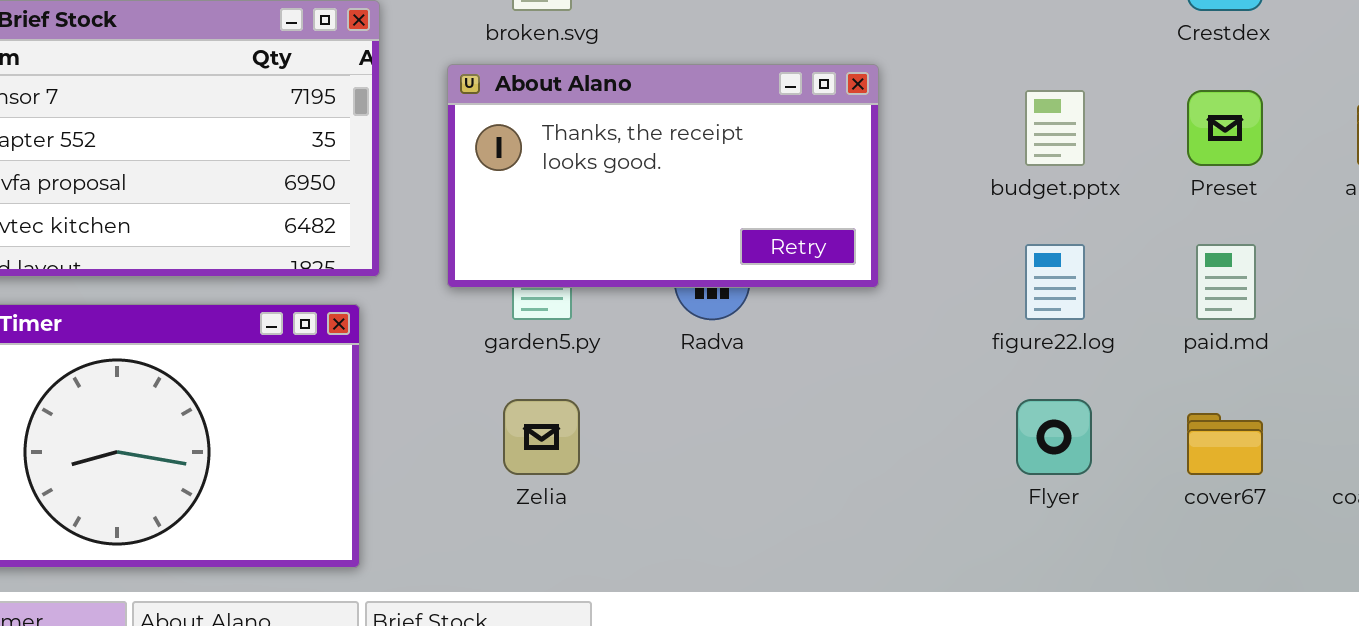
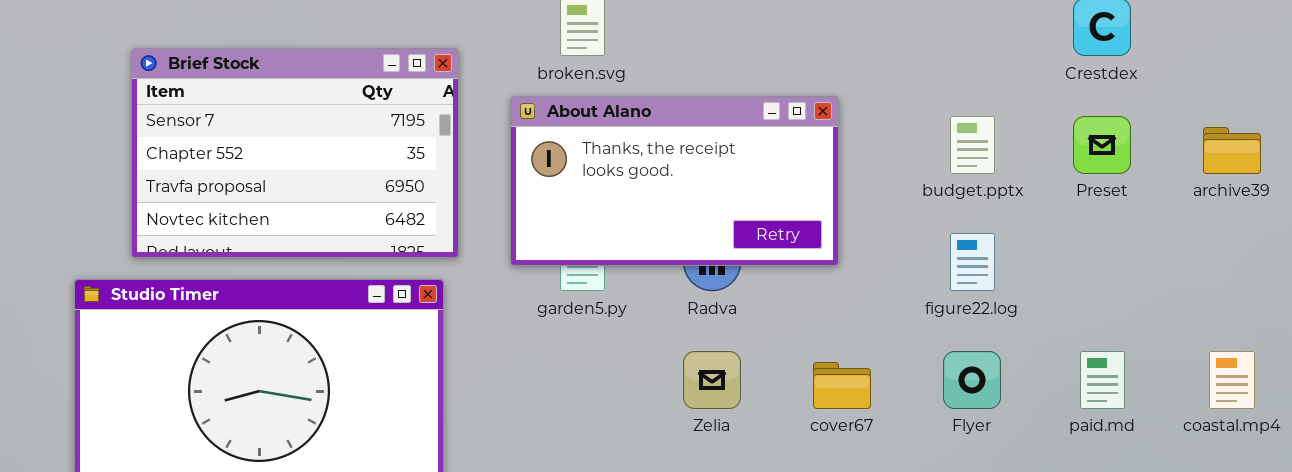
paid.md: [1196,244,1256,320] -> [1080,351,1125,409], moved
Zelia: [503,399,580,475] -> [683,351,741,409], moved
cover67: [1187,413,1263,475] -> [813,362,871,409], moved

